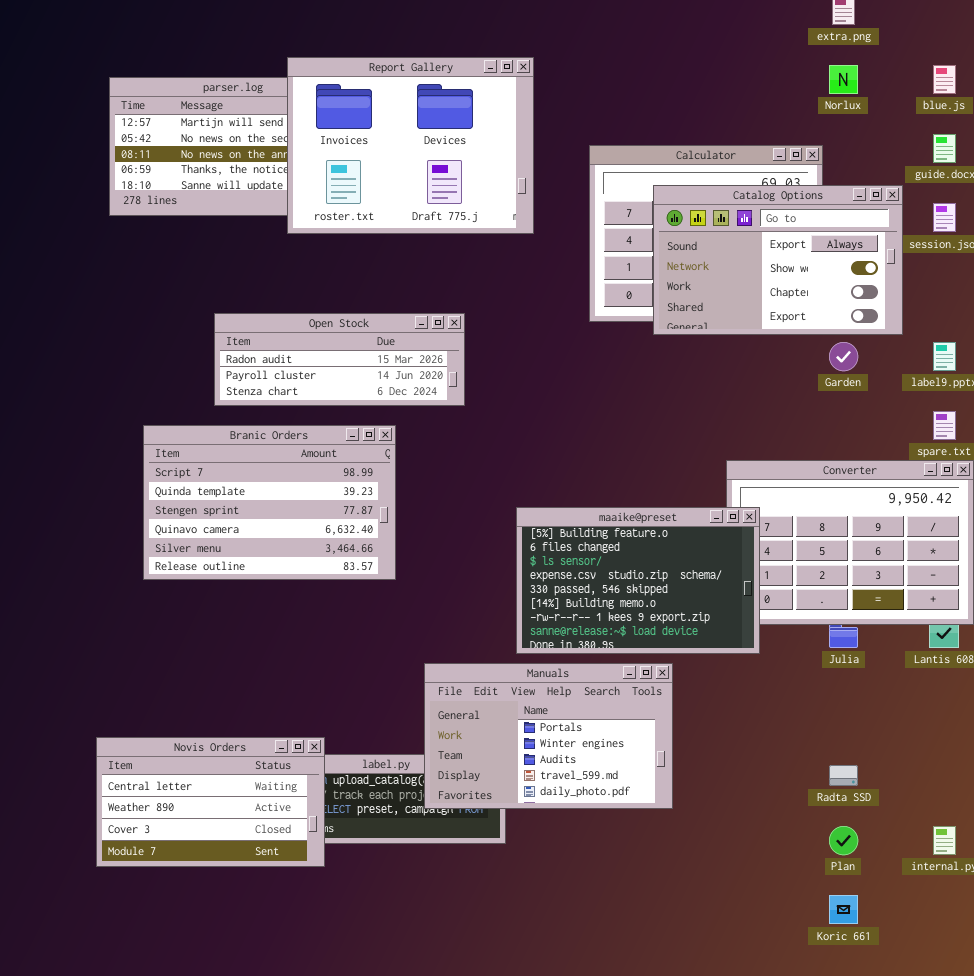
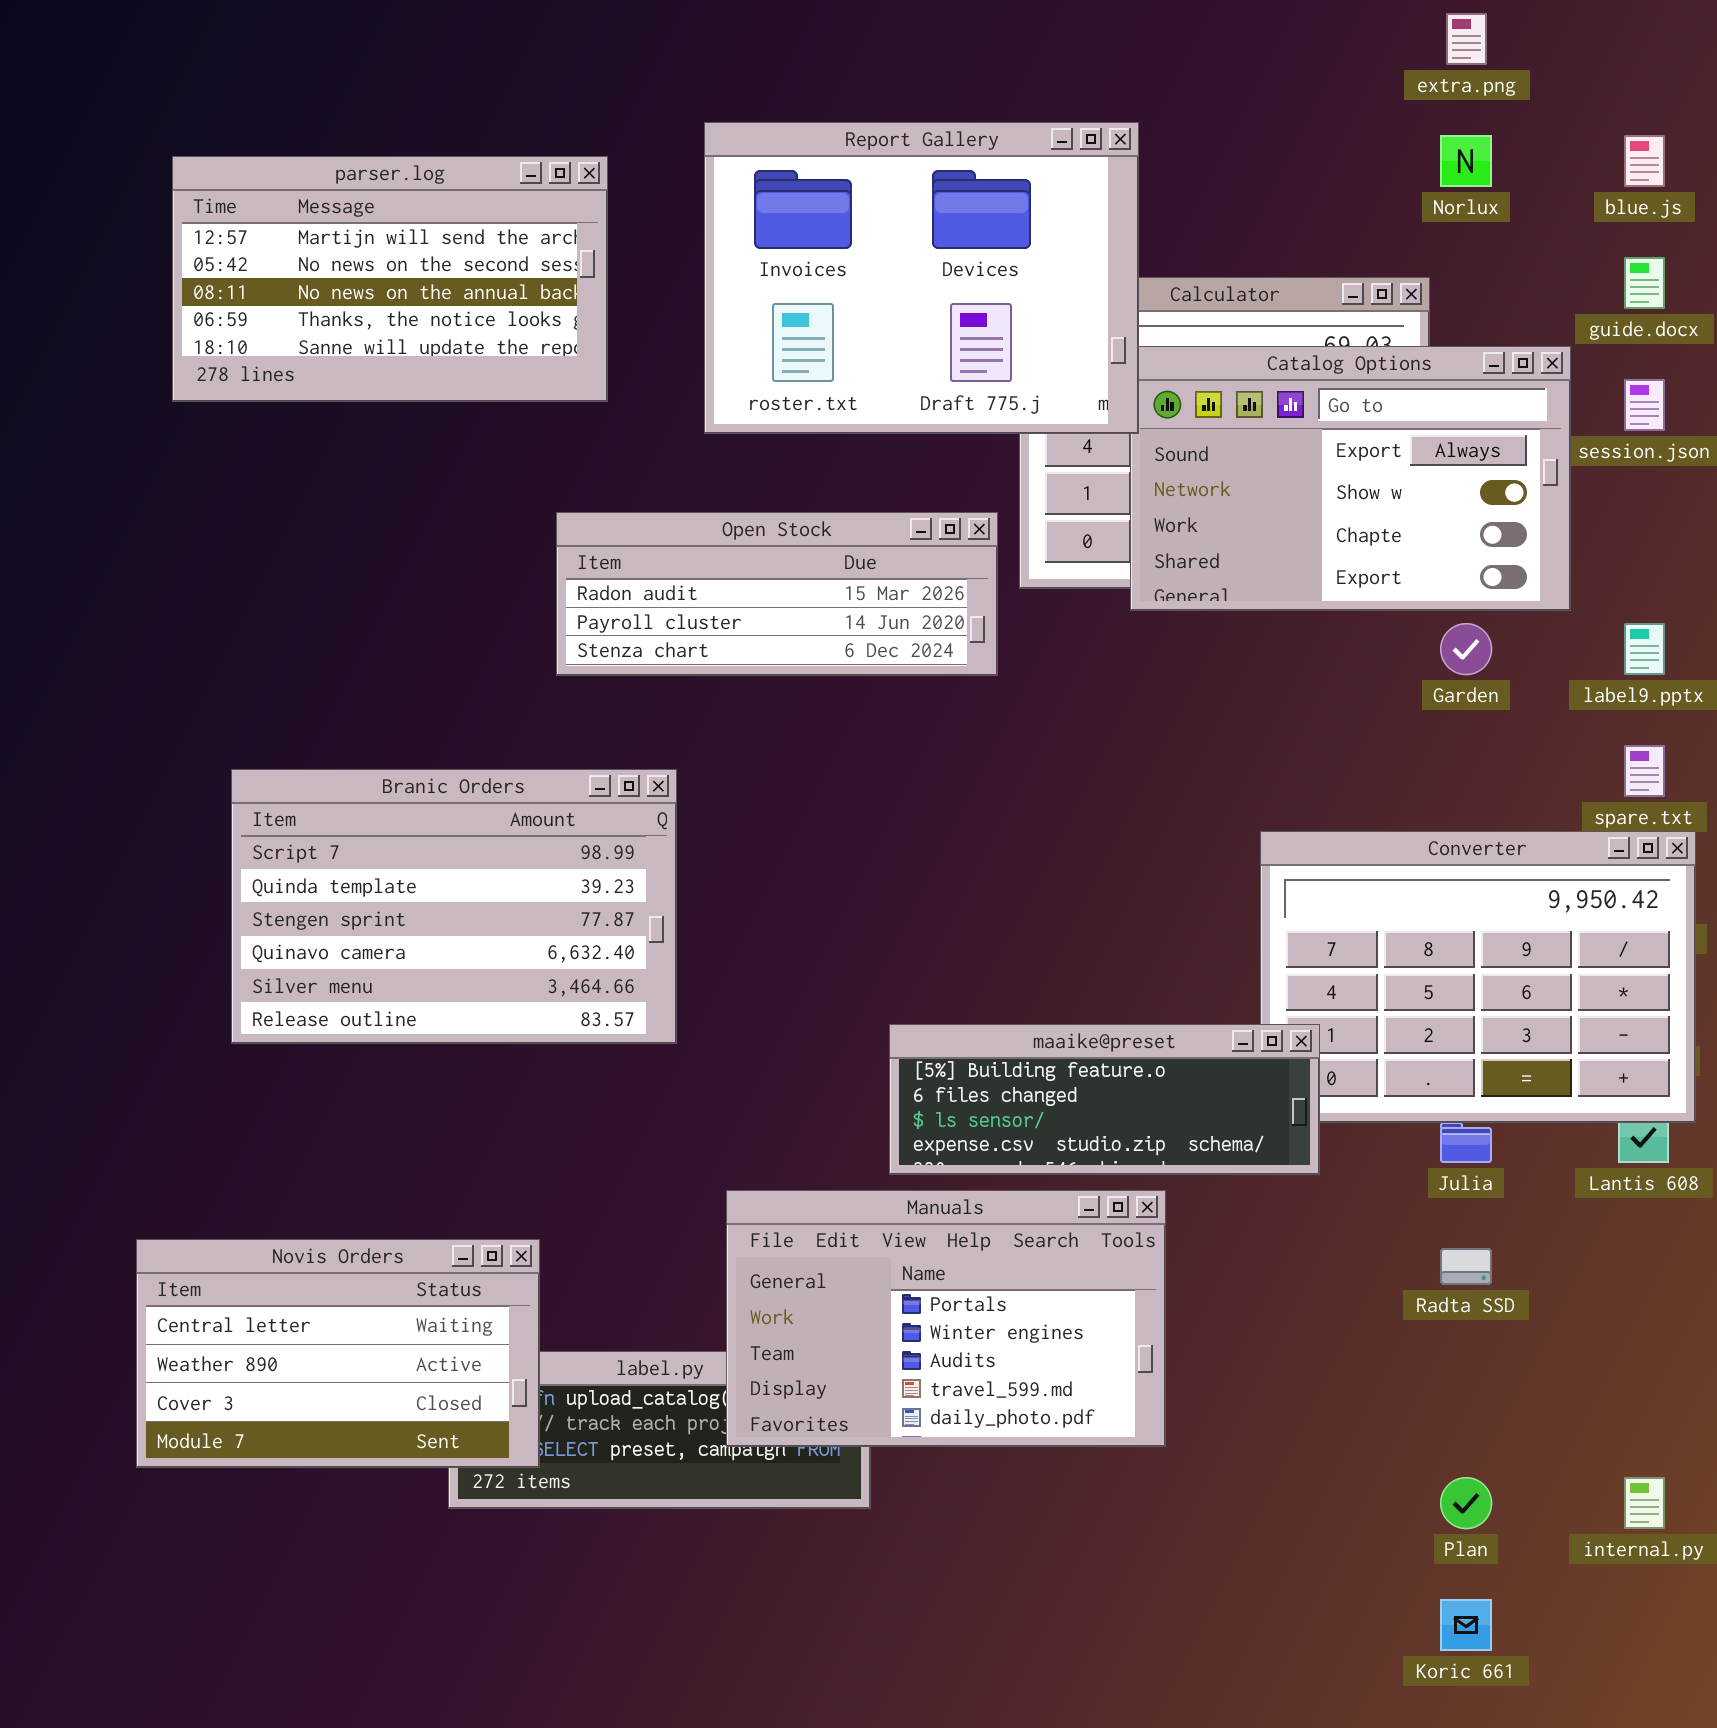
Report Gallery: [287,57,534,234] -> [704,122,1139,434], moved
Open Stock: [214,313,465,406] -> [556,512,998,676], moved
maaike@preset: [516,507,760,654] -> [889,1024,1320,1175], resized
Novis Orders: [96,737,325,867] -> [136,1239,540,1468], moved
Radta SSD: [829,765,858,786] -> [1440,1248,1492,1285], moved

